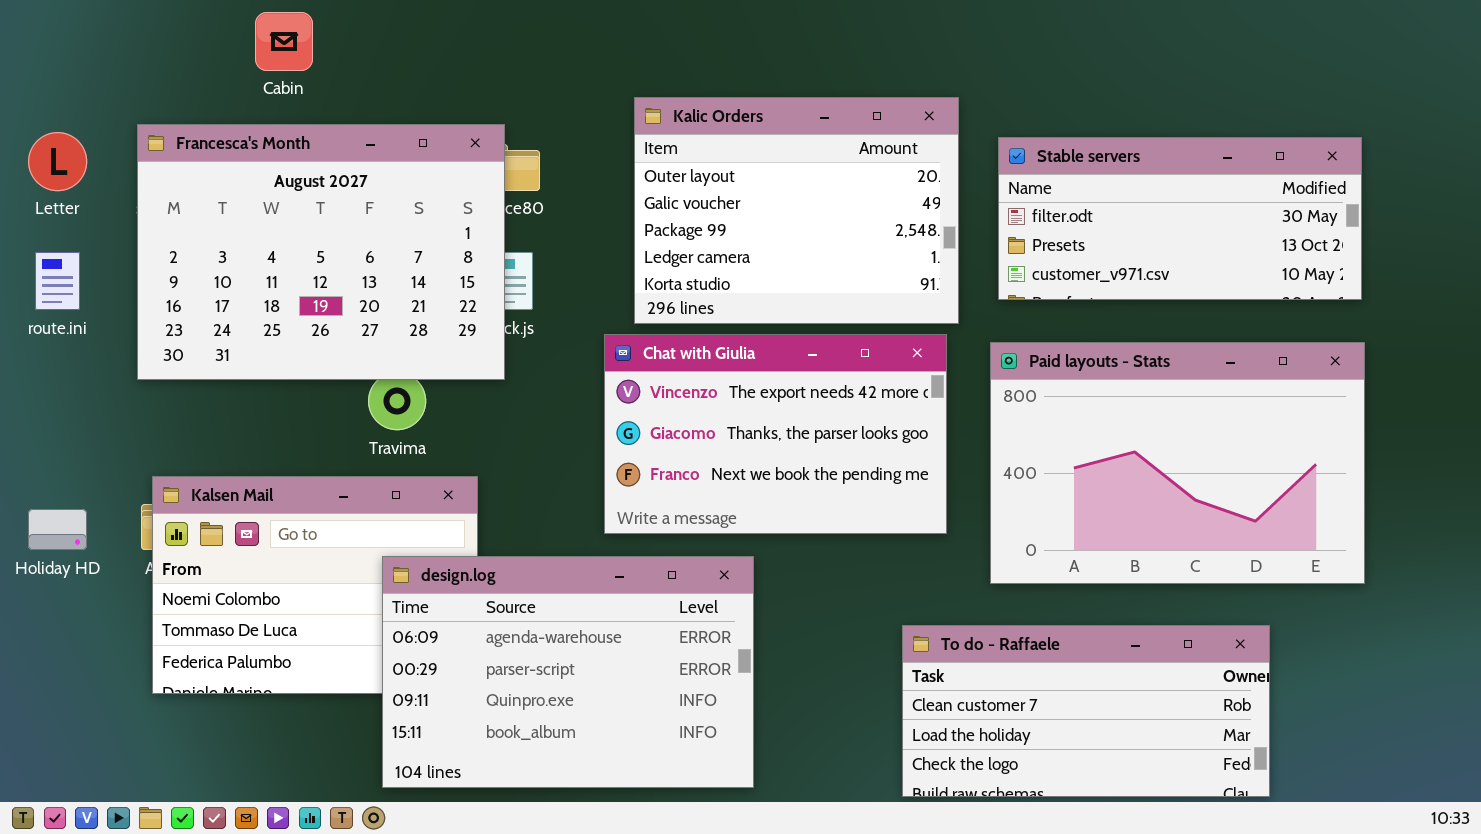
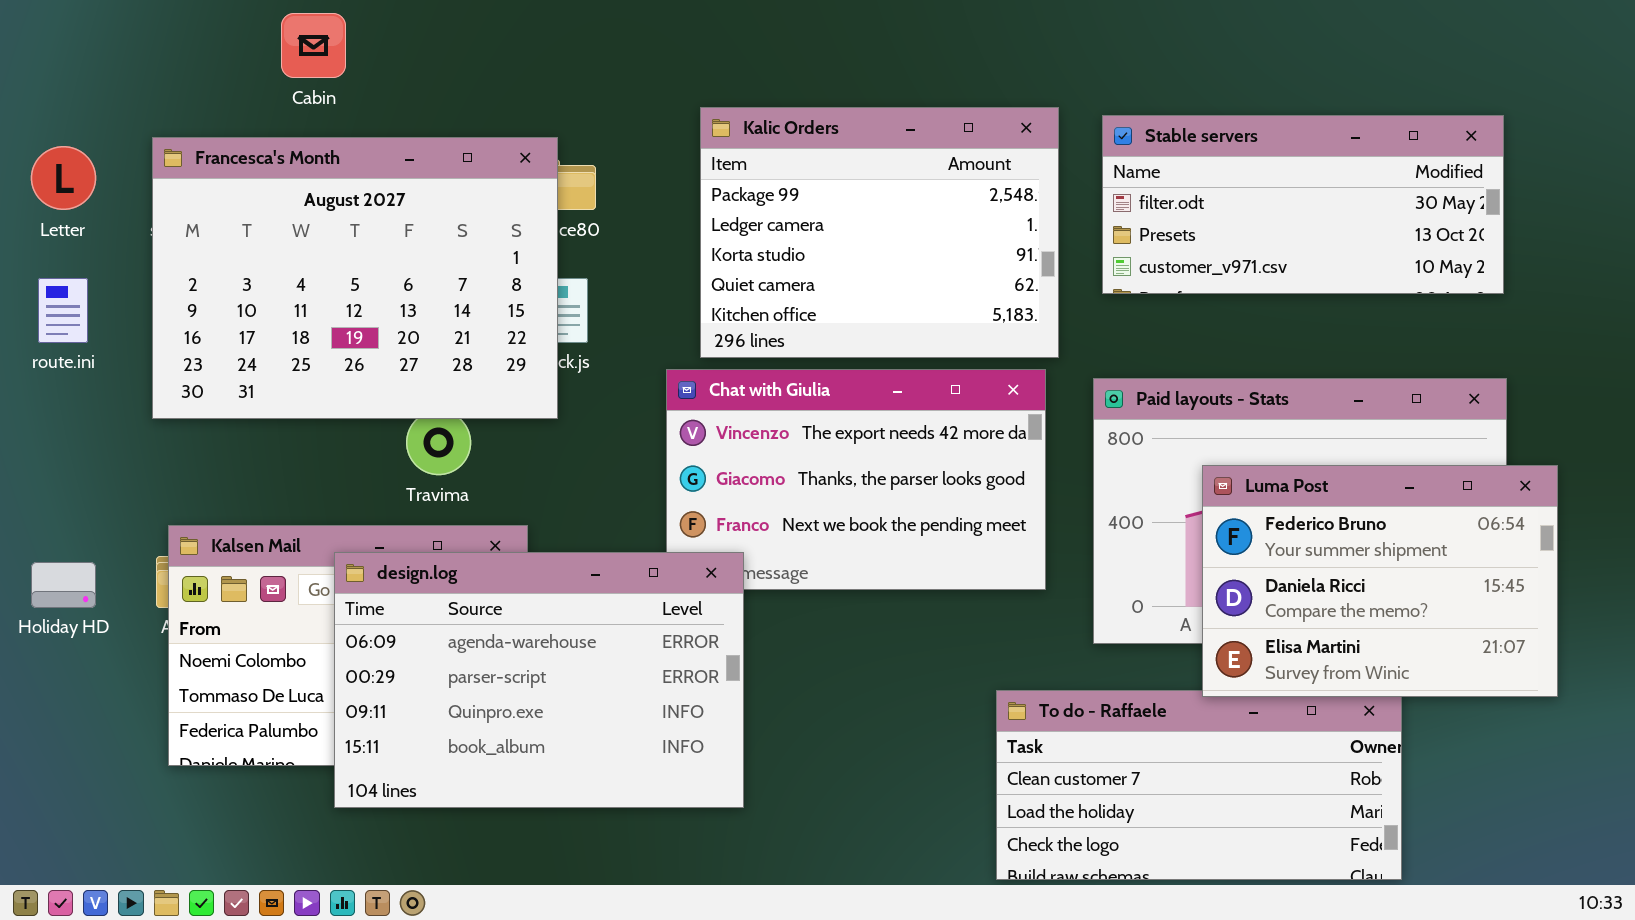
Kalic Orders: [634,97,959,324] -> [700,107,1059,358], scrolled down 2 rows
Stable servers: [998,137,1362,300] -> [1102,115,1504,294], moved
Luma Post: none -> [1202,465,1558,697], opened
design.log: [382,556,754,788] -> [334,552,744,808], moved

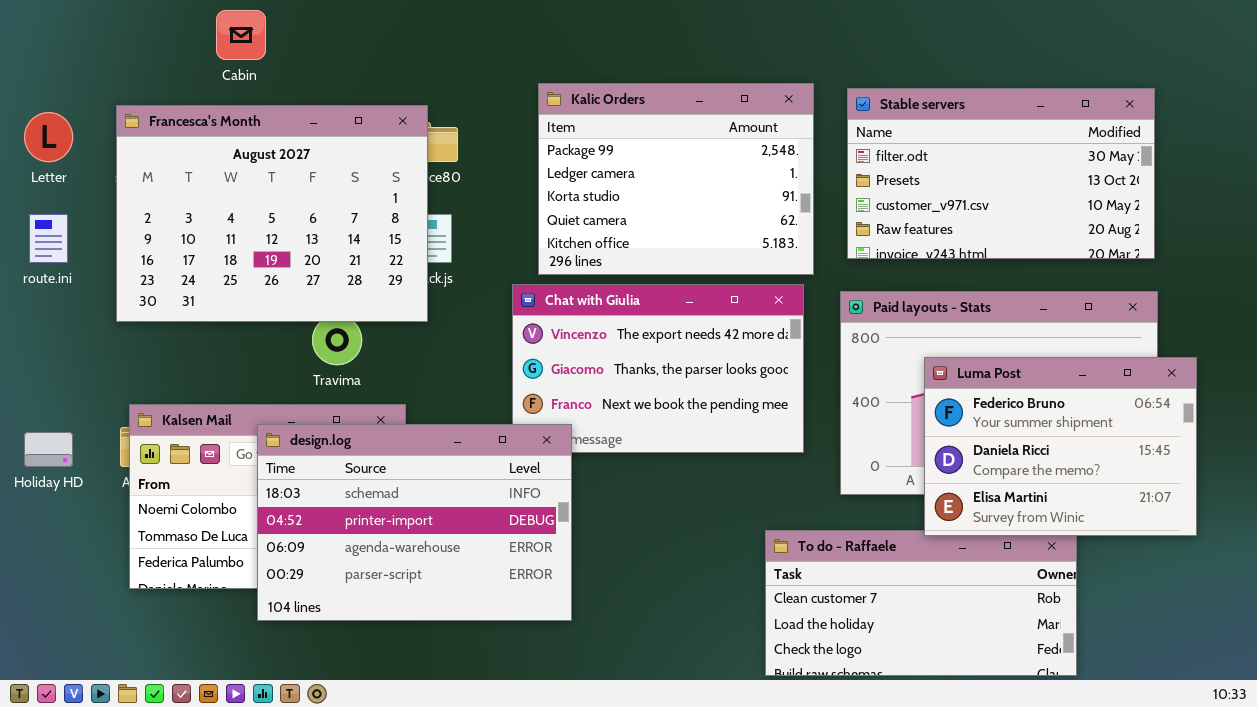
Stable servers: [1102,115,1504,294] -> [847,88,1155,259], resized
design.log: [334,552,744,808] -> [257,424,572,621], scrolled up 2 rows

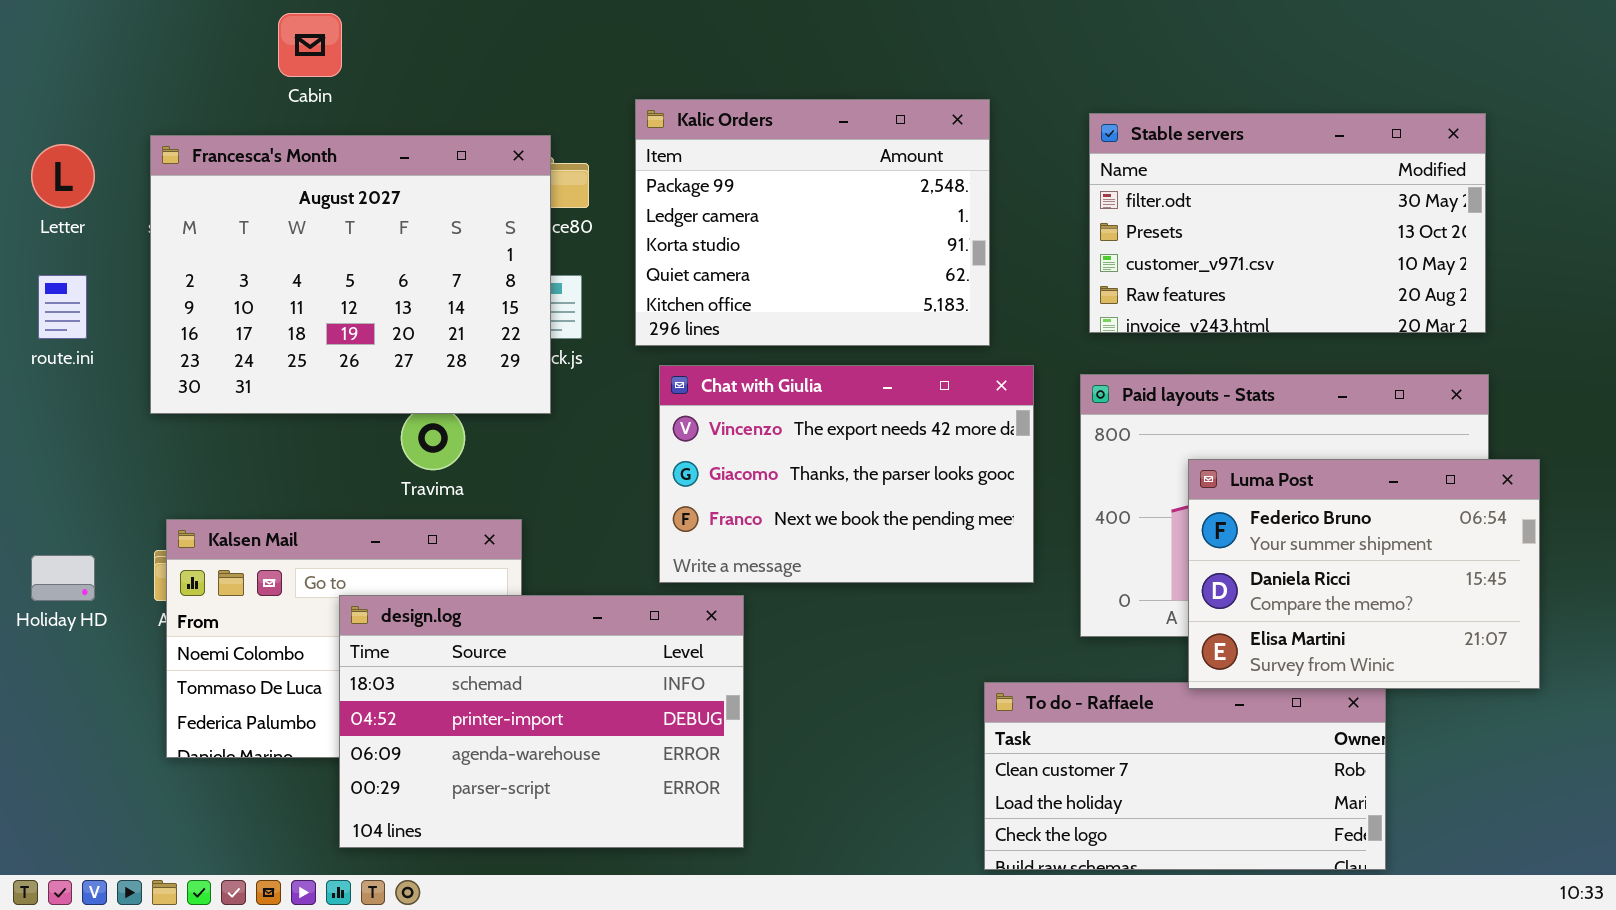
Kalic Orders: [538,83,814,275] -> [635,99,990,346], moved
design.log: [257,424,572,621] -> [339,595,744,848], moved

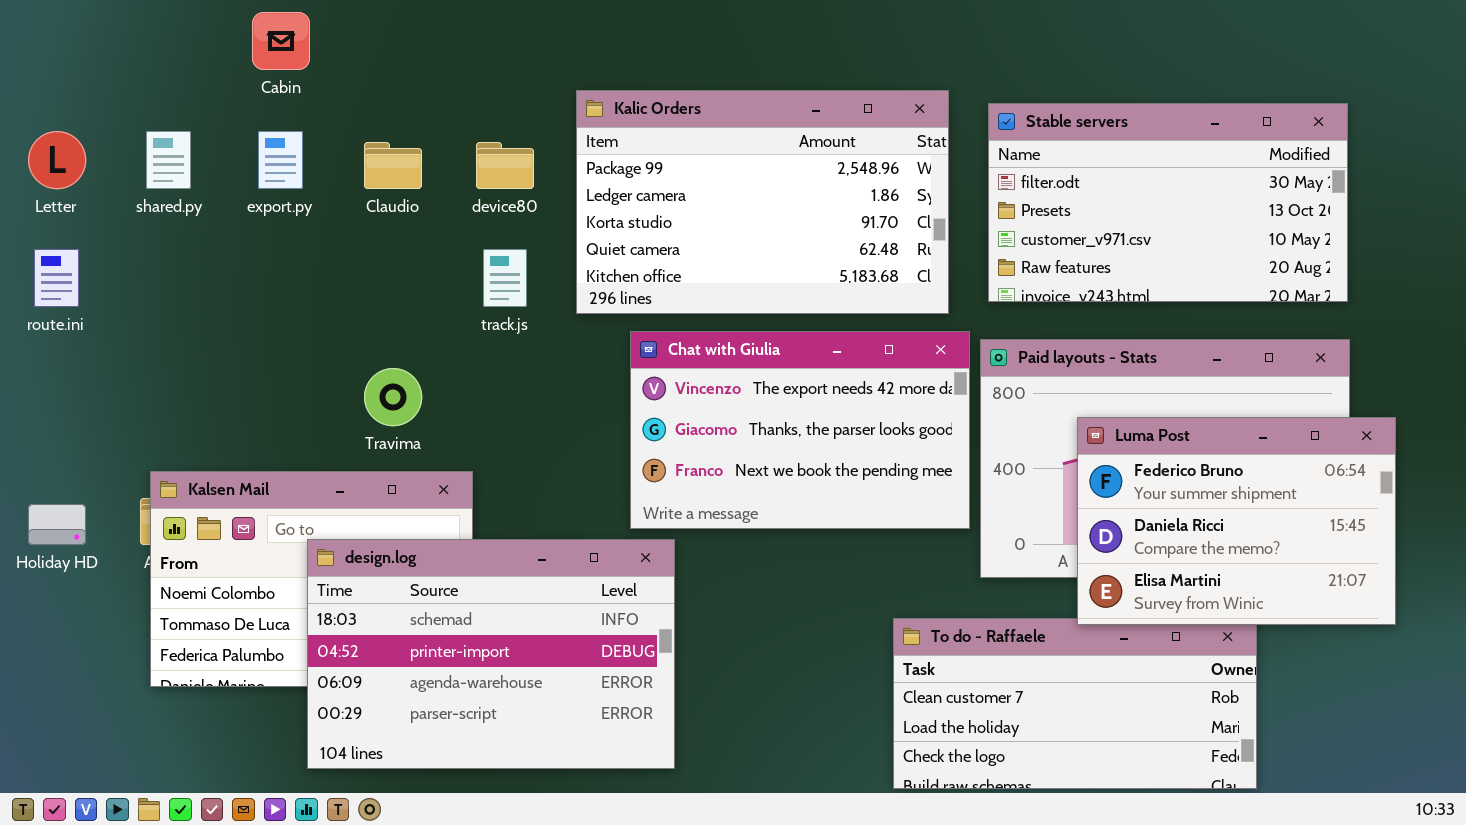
Kalic Orders: [635,99,990,346] -> [576,90,949,314], resized
Francesca's Month: [150,135,551,414] -> none, closed
Chat with Giulia: [659,365,1034,583] -> [630,331,970,529], moved

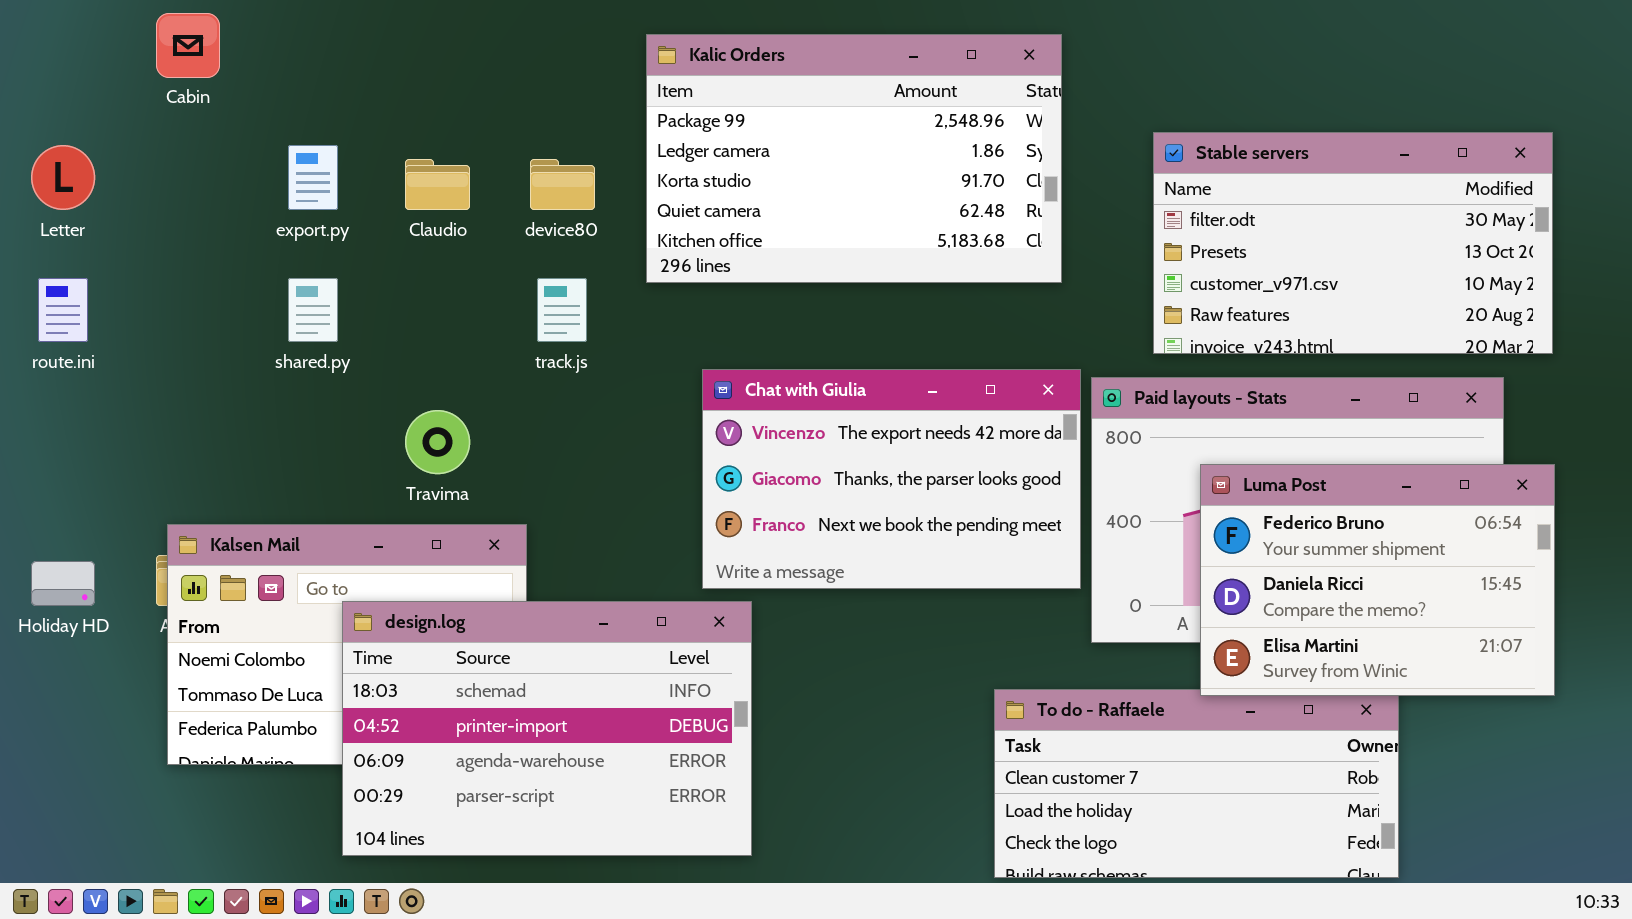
Cabin: [252,12,310,70] -> [156,13,220,78], moved
Kalic Orders: [576,90,949,314] -> [646,34,1062,283], moved
Stable servers: [988,103,1348,302] -> [1153,132,1553,354], moved
shared.py: [146,131,191,189] -> [288,278,338,342], moved

